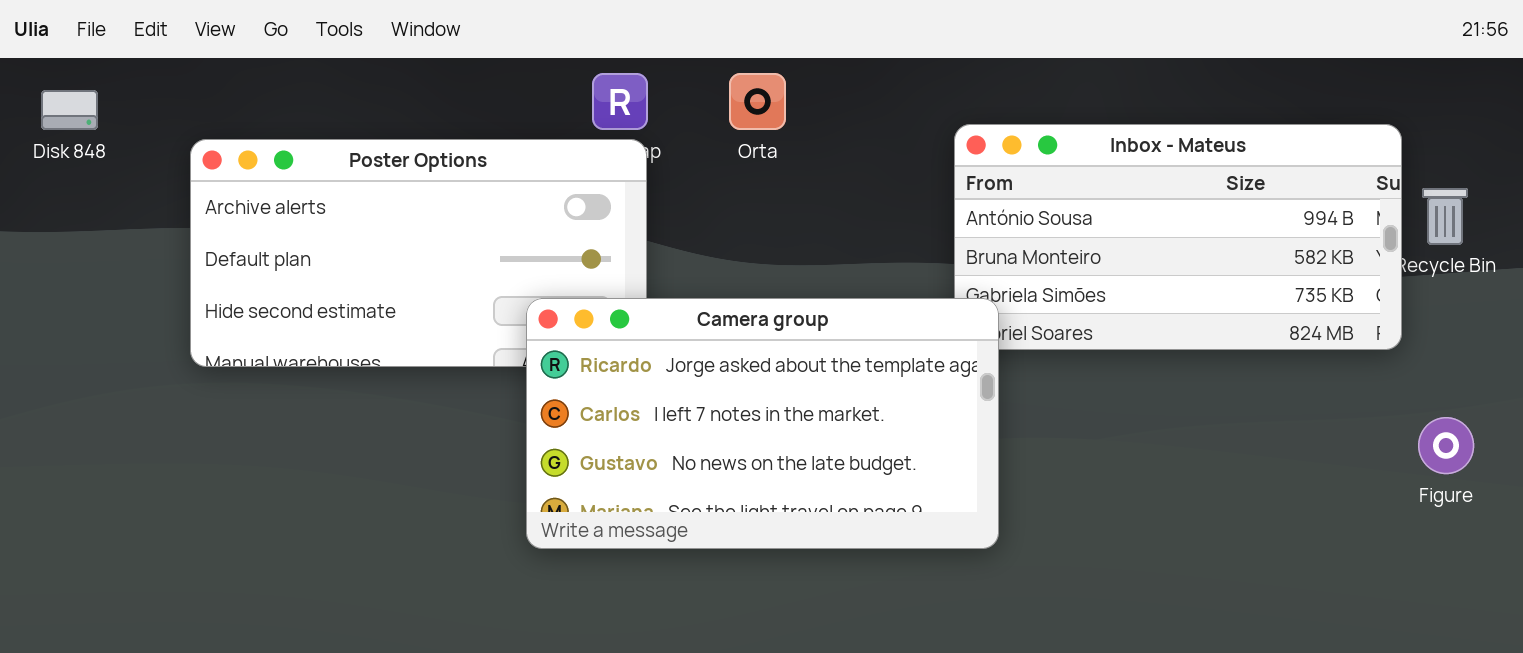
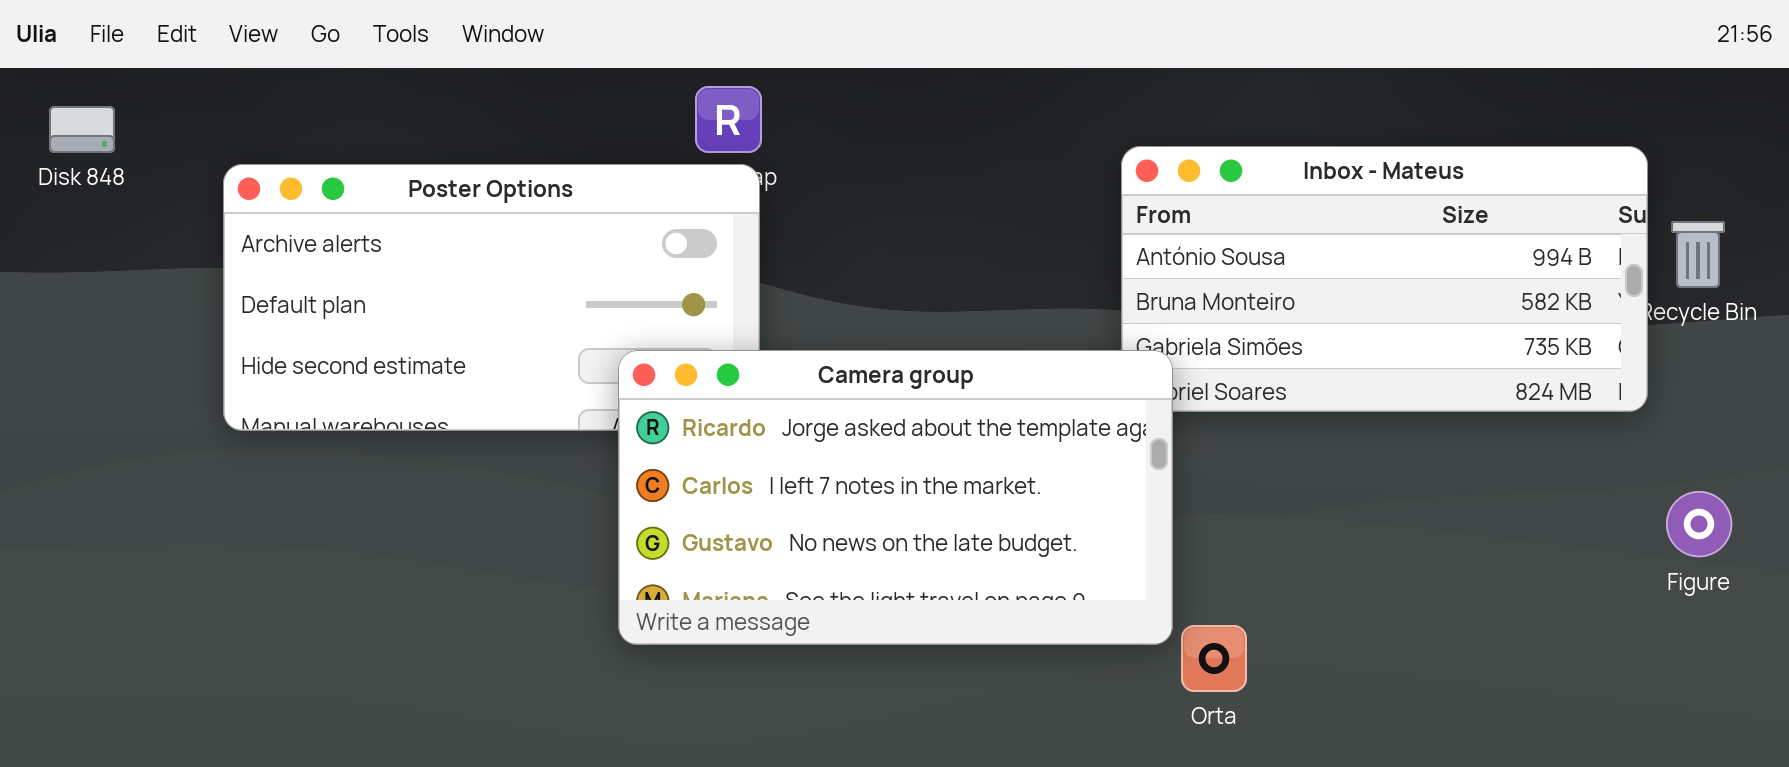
Orta: [729,73,786,130] -> [1181,625,1247,692], moved

